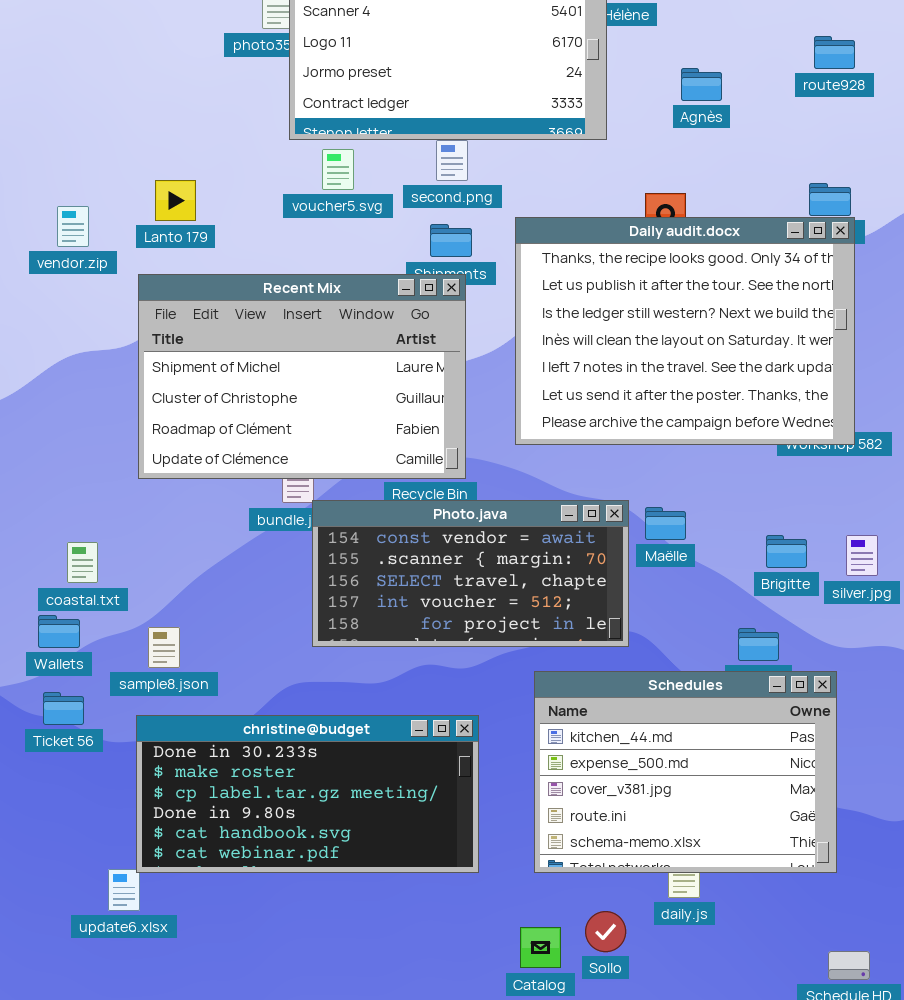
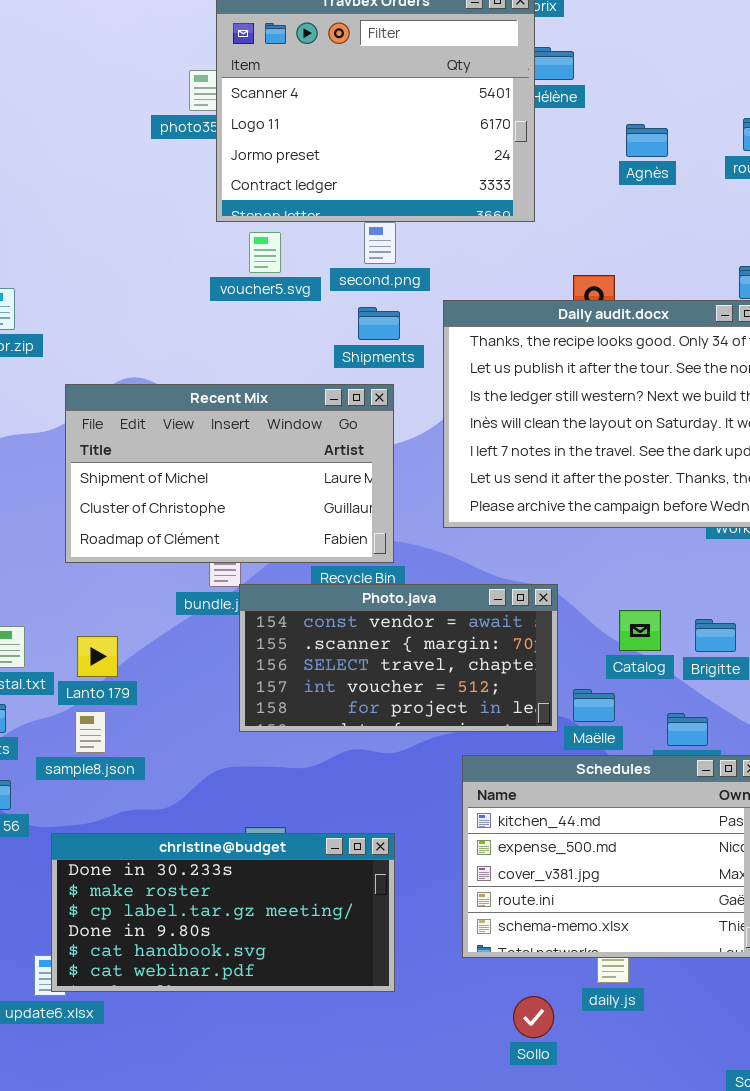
Agnès: [681,68,722,101] -> [626,124,668,157], moved
Lanto 179: [155,180,196,221] -> [77,636,118,677], moved
Recent Mix: [138,274,466,479] -> [65,384,394,563], resized
Maëlle: [645,507,686,540] -> [573,689,615,722], moved
christine@budget: [136,715,479,873] -> [51,833,395,992], moved
Catalog: [520,927,561,968] -> [619,610,661,651], moved

